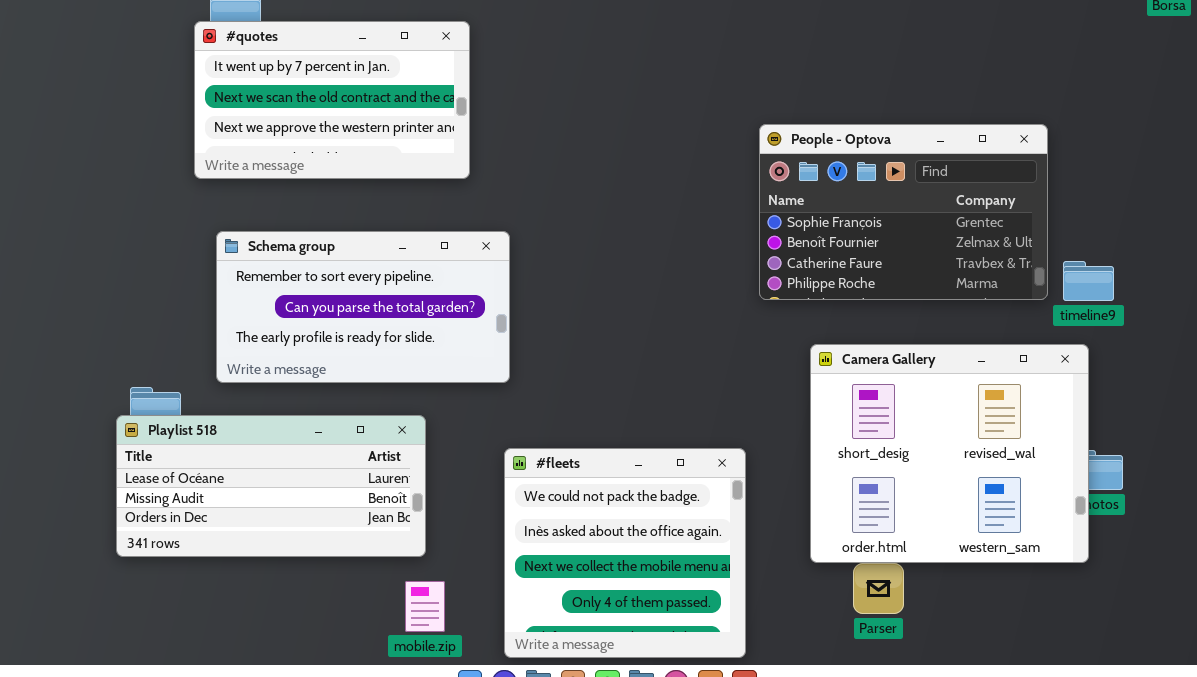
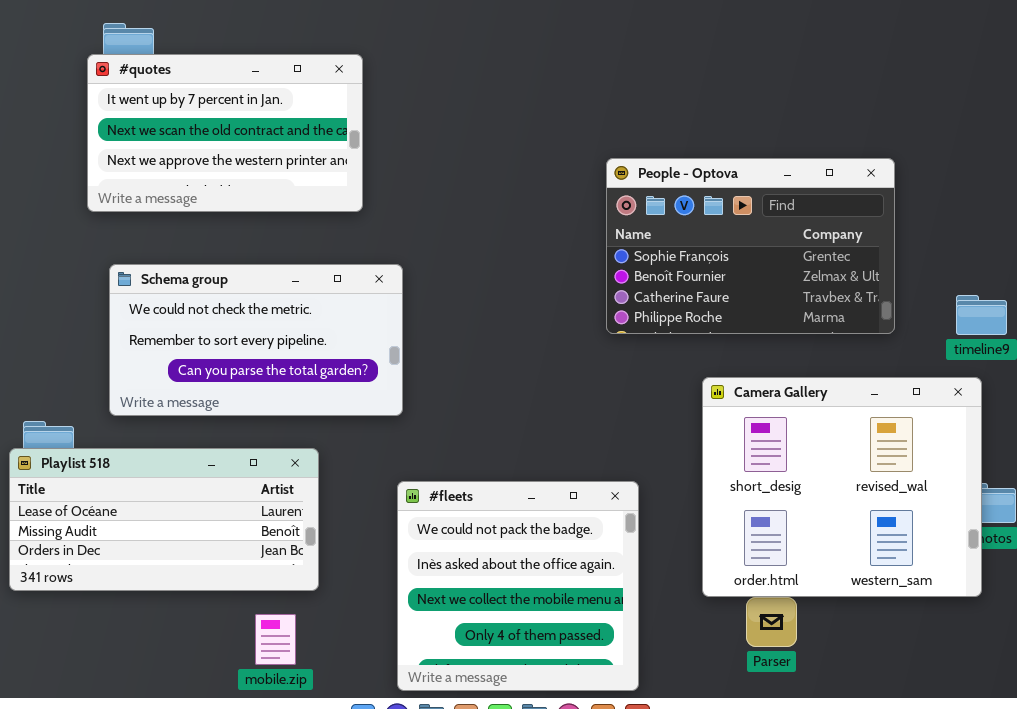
People - Optova: [759,124,1048,300] -> [606,158,895,334], moved
Schema group: [216,231,510,383] -> [109,264,403,416], scrolled up 1 row
mobile.zip: [405,581,445,632] -> [255,614,296,665], moved

